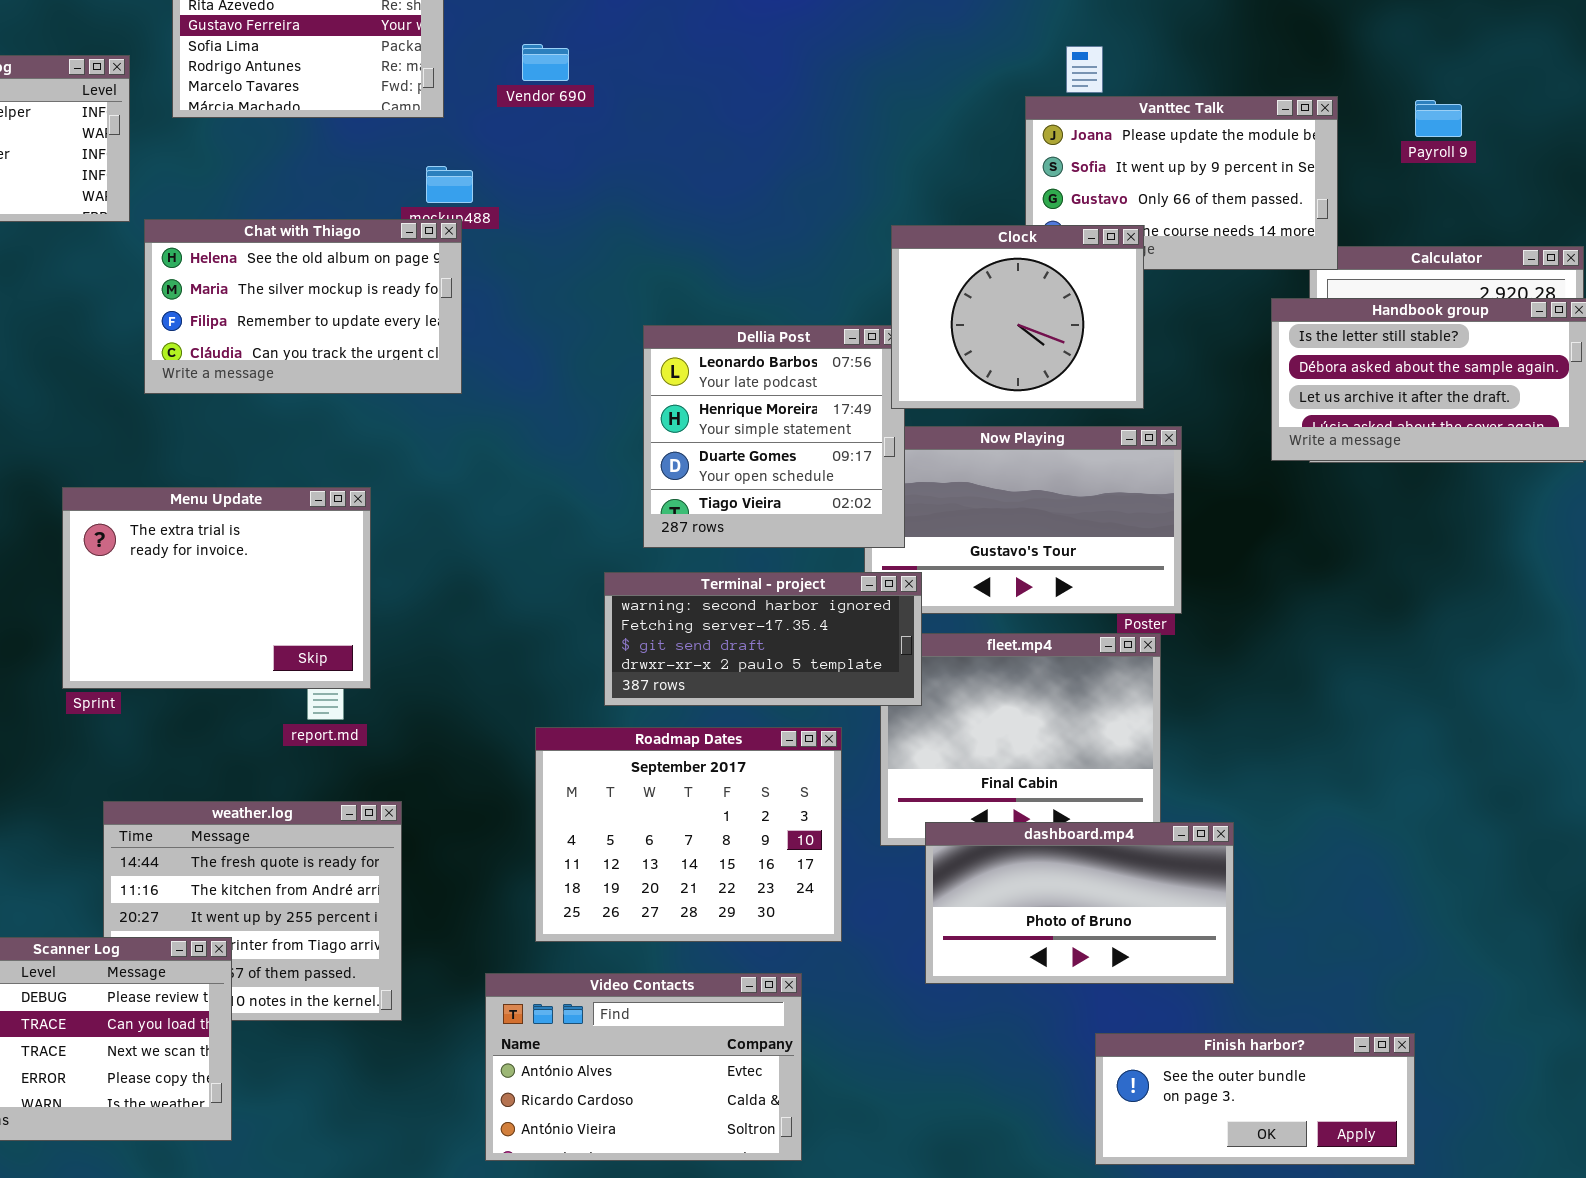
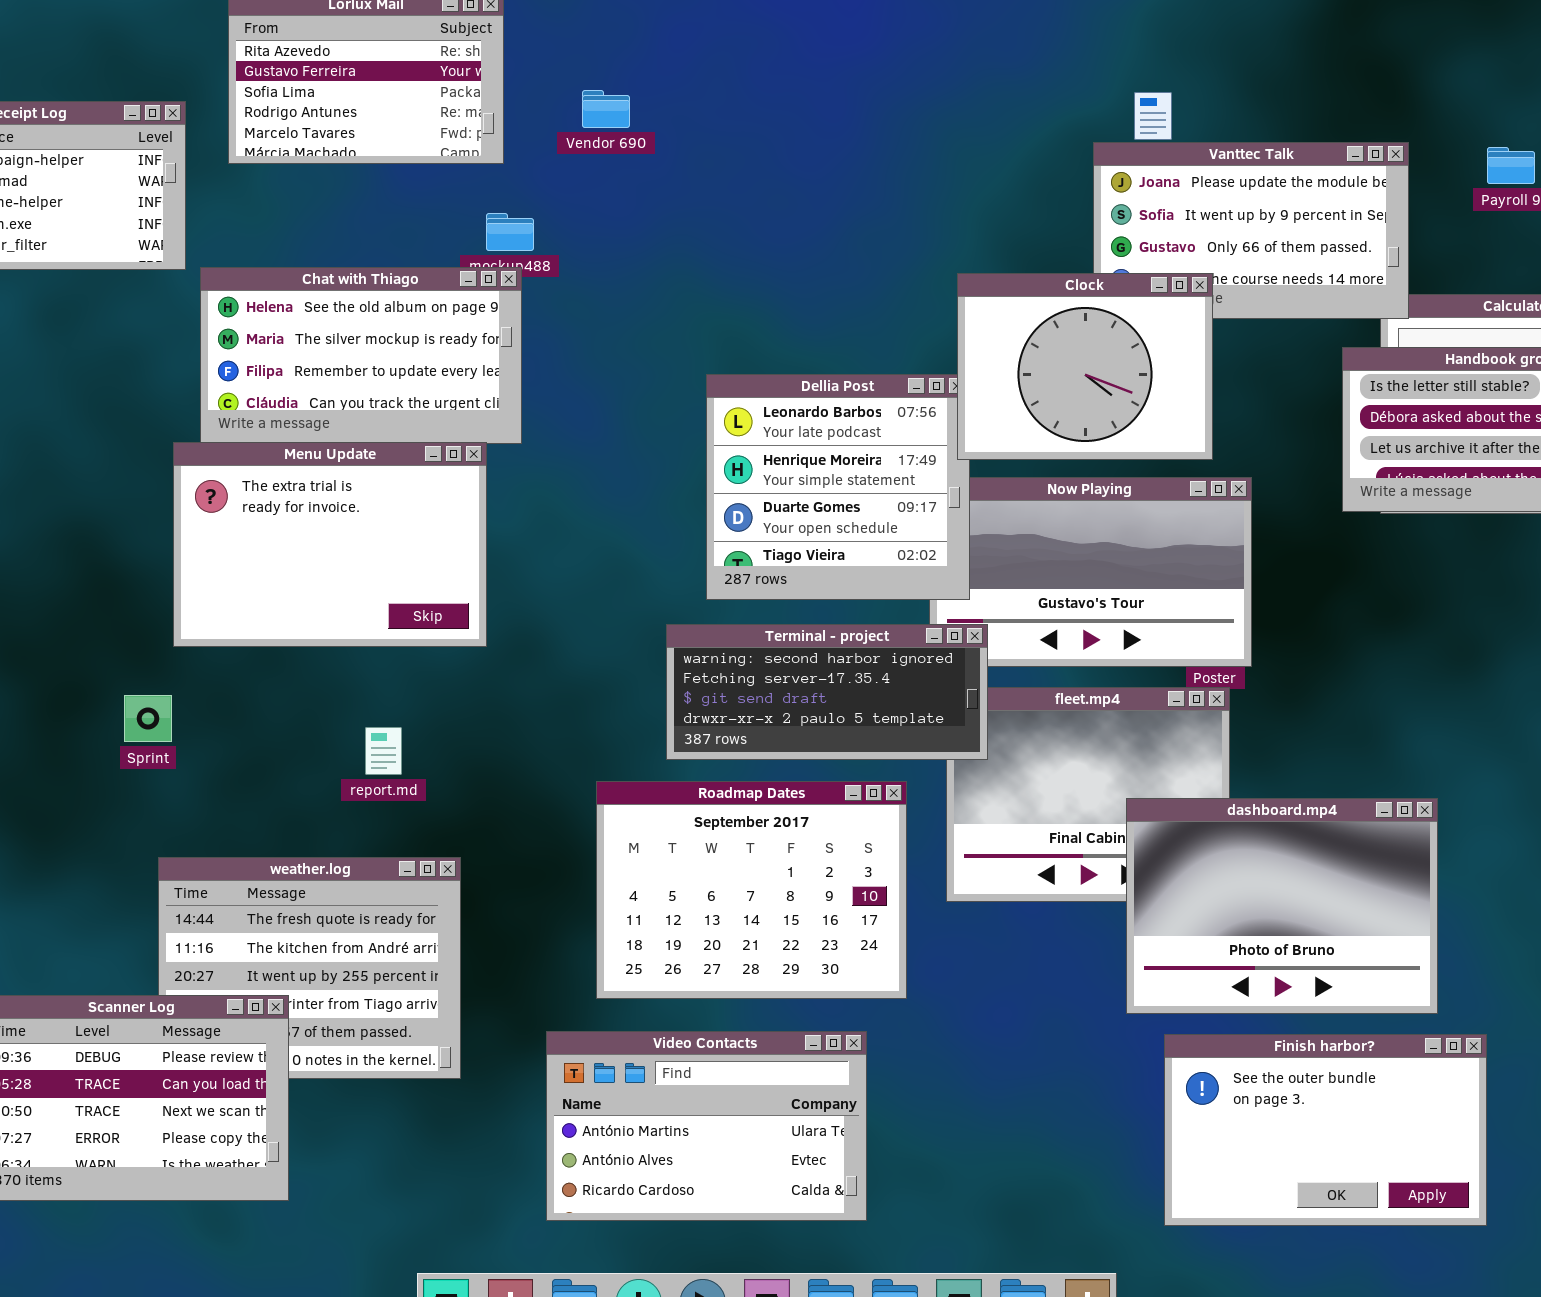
Menu Update: [62,487,371,689] -> [173,442,487,647], moved
dashboard.mp4: [925,822,1234,984] -> [1126,798,1438,1014], moved, resized
Video Contacts: [485,973,802,1161] -> [546,1031,867,1221], scrolled up 1 row
Finish harbor?: [1095,1033,1415,1165] -> [1164,1034,1487,1226], resized

